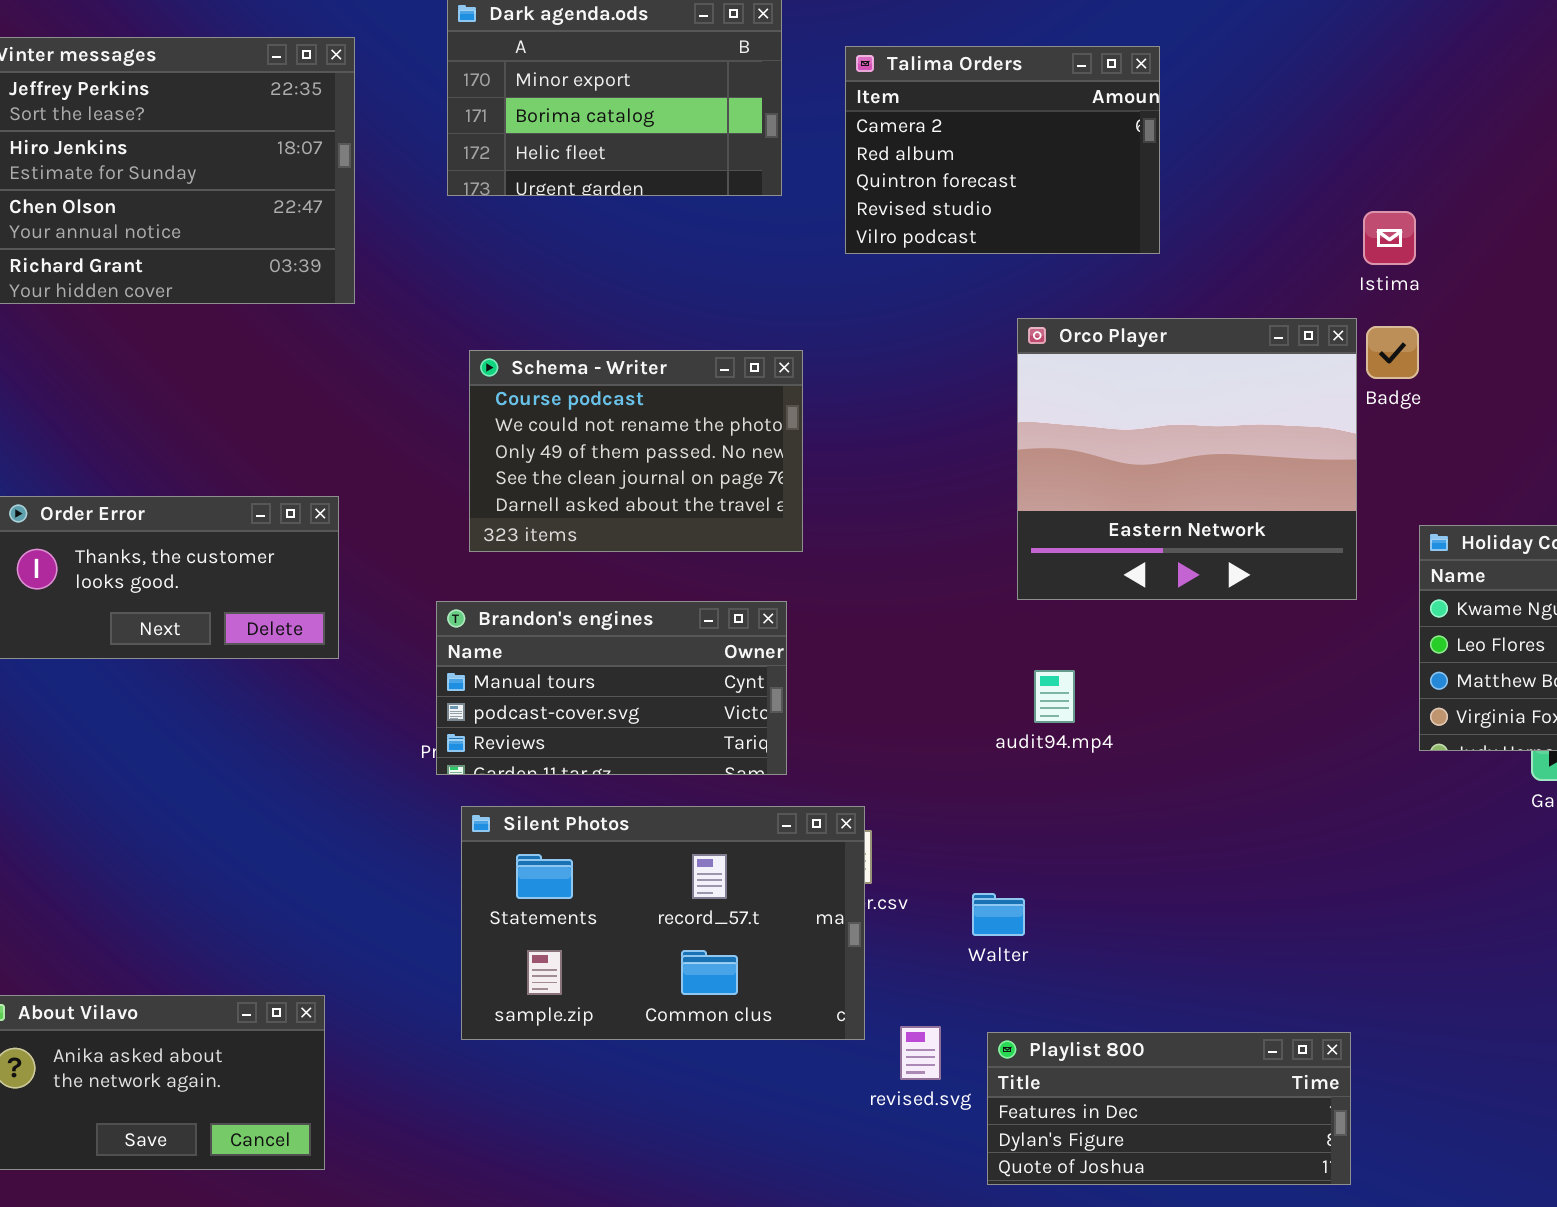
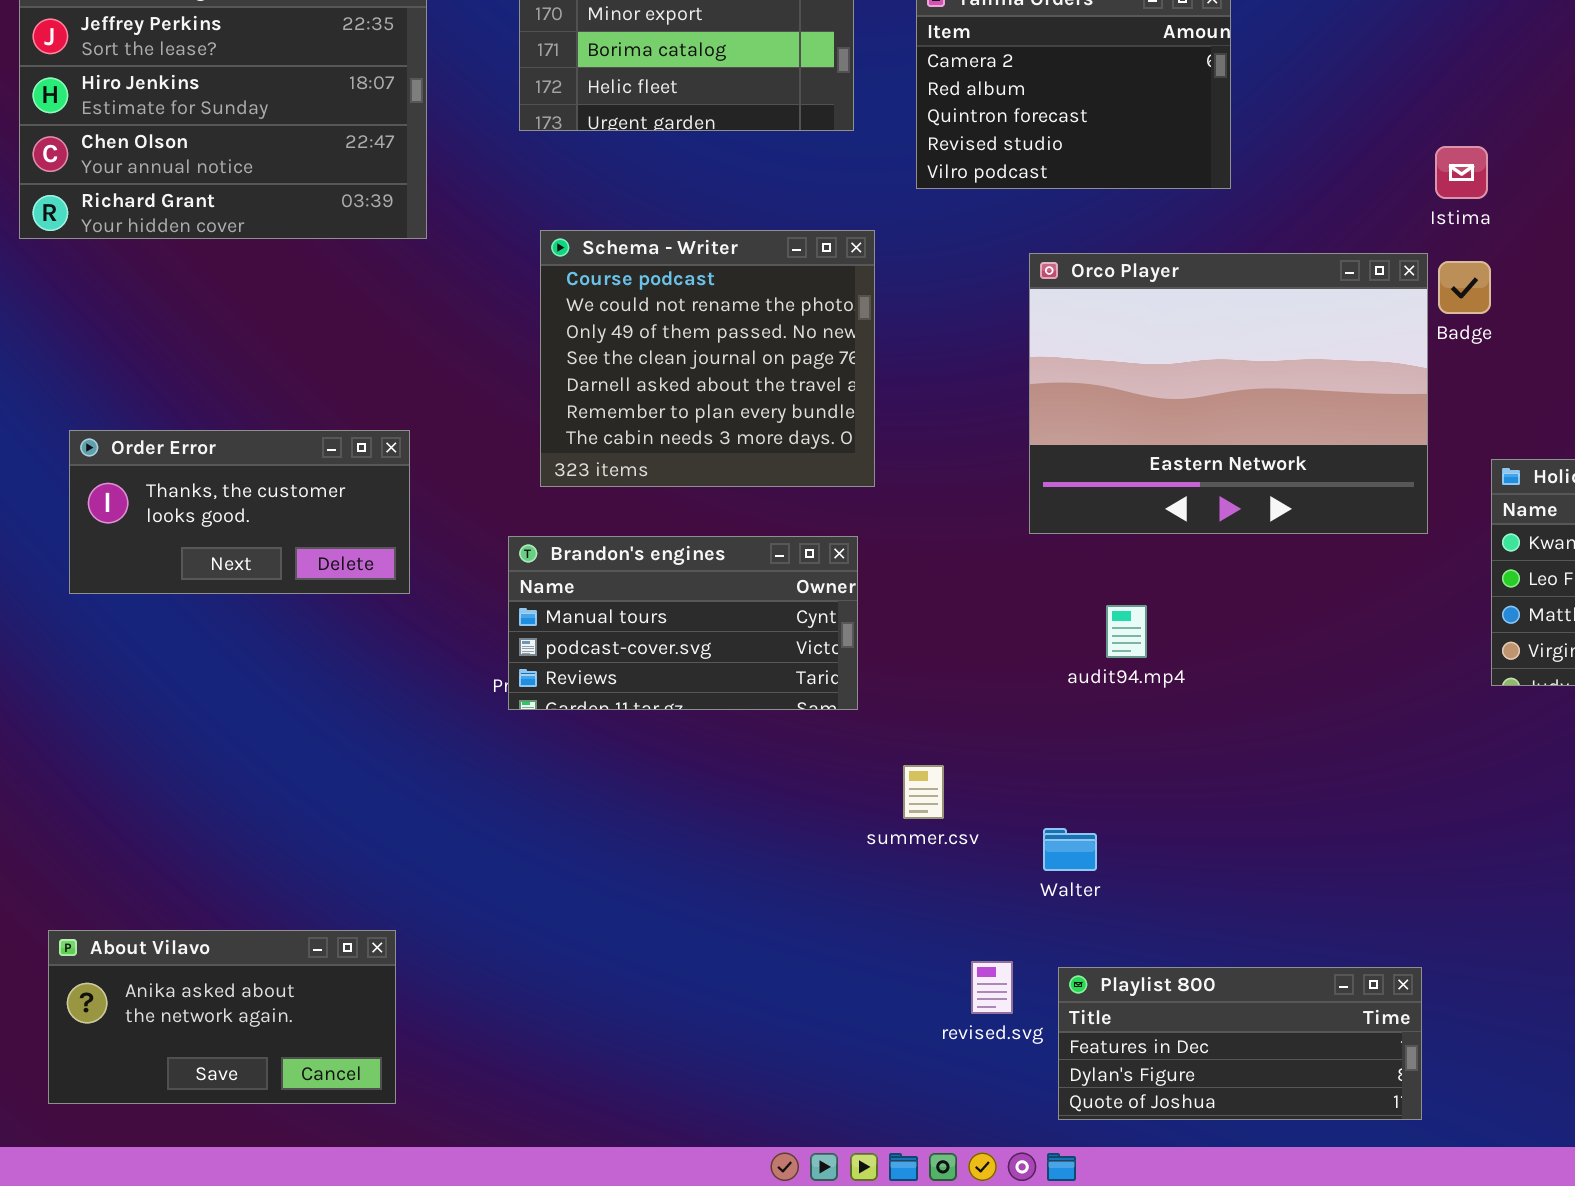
Orco Player: [1017,318,1357,600] -> [1029,253,1428,534], resized
Schema - Writer: [469,350,803,552] -> [540,230,875,487], resized
Silent Photos: [461,806,865,1040] -> none, closed

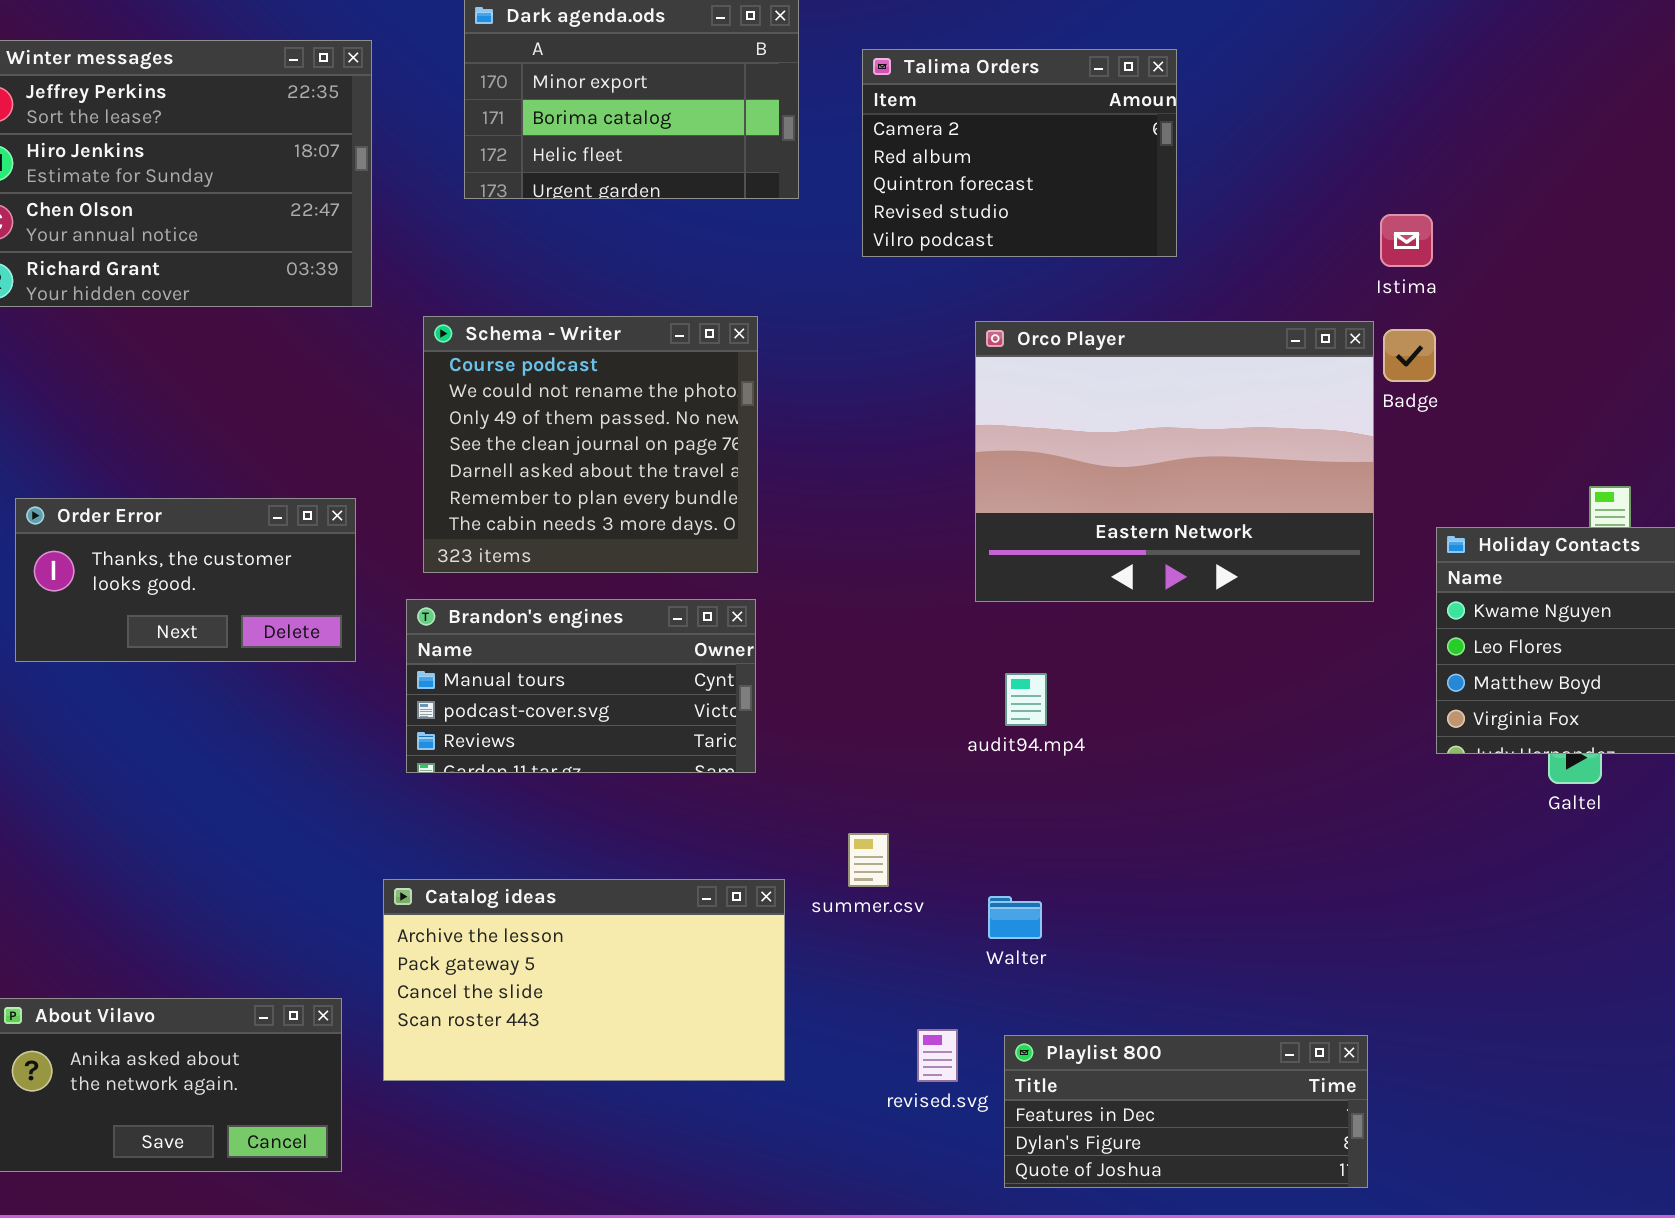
Schema - Writer: [540,230,875,487] -> [423,316,758,573], moved
Brandon's engines: [508,536,858,710] -> [406,599,756,773], moved
audit94.mp4: [1106,605,1147,658] -> [1005,673,1047,726], moved
Catalog ideas: none -> [383,879,785,1081], opened

